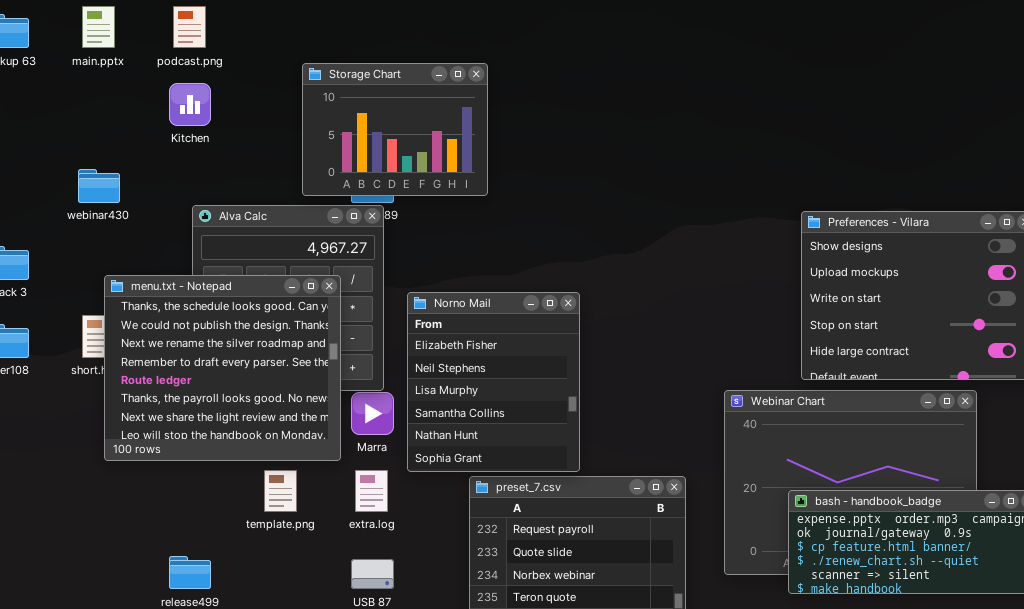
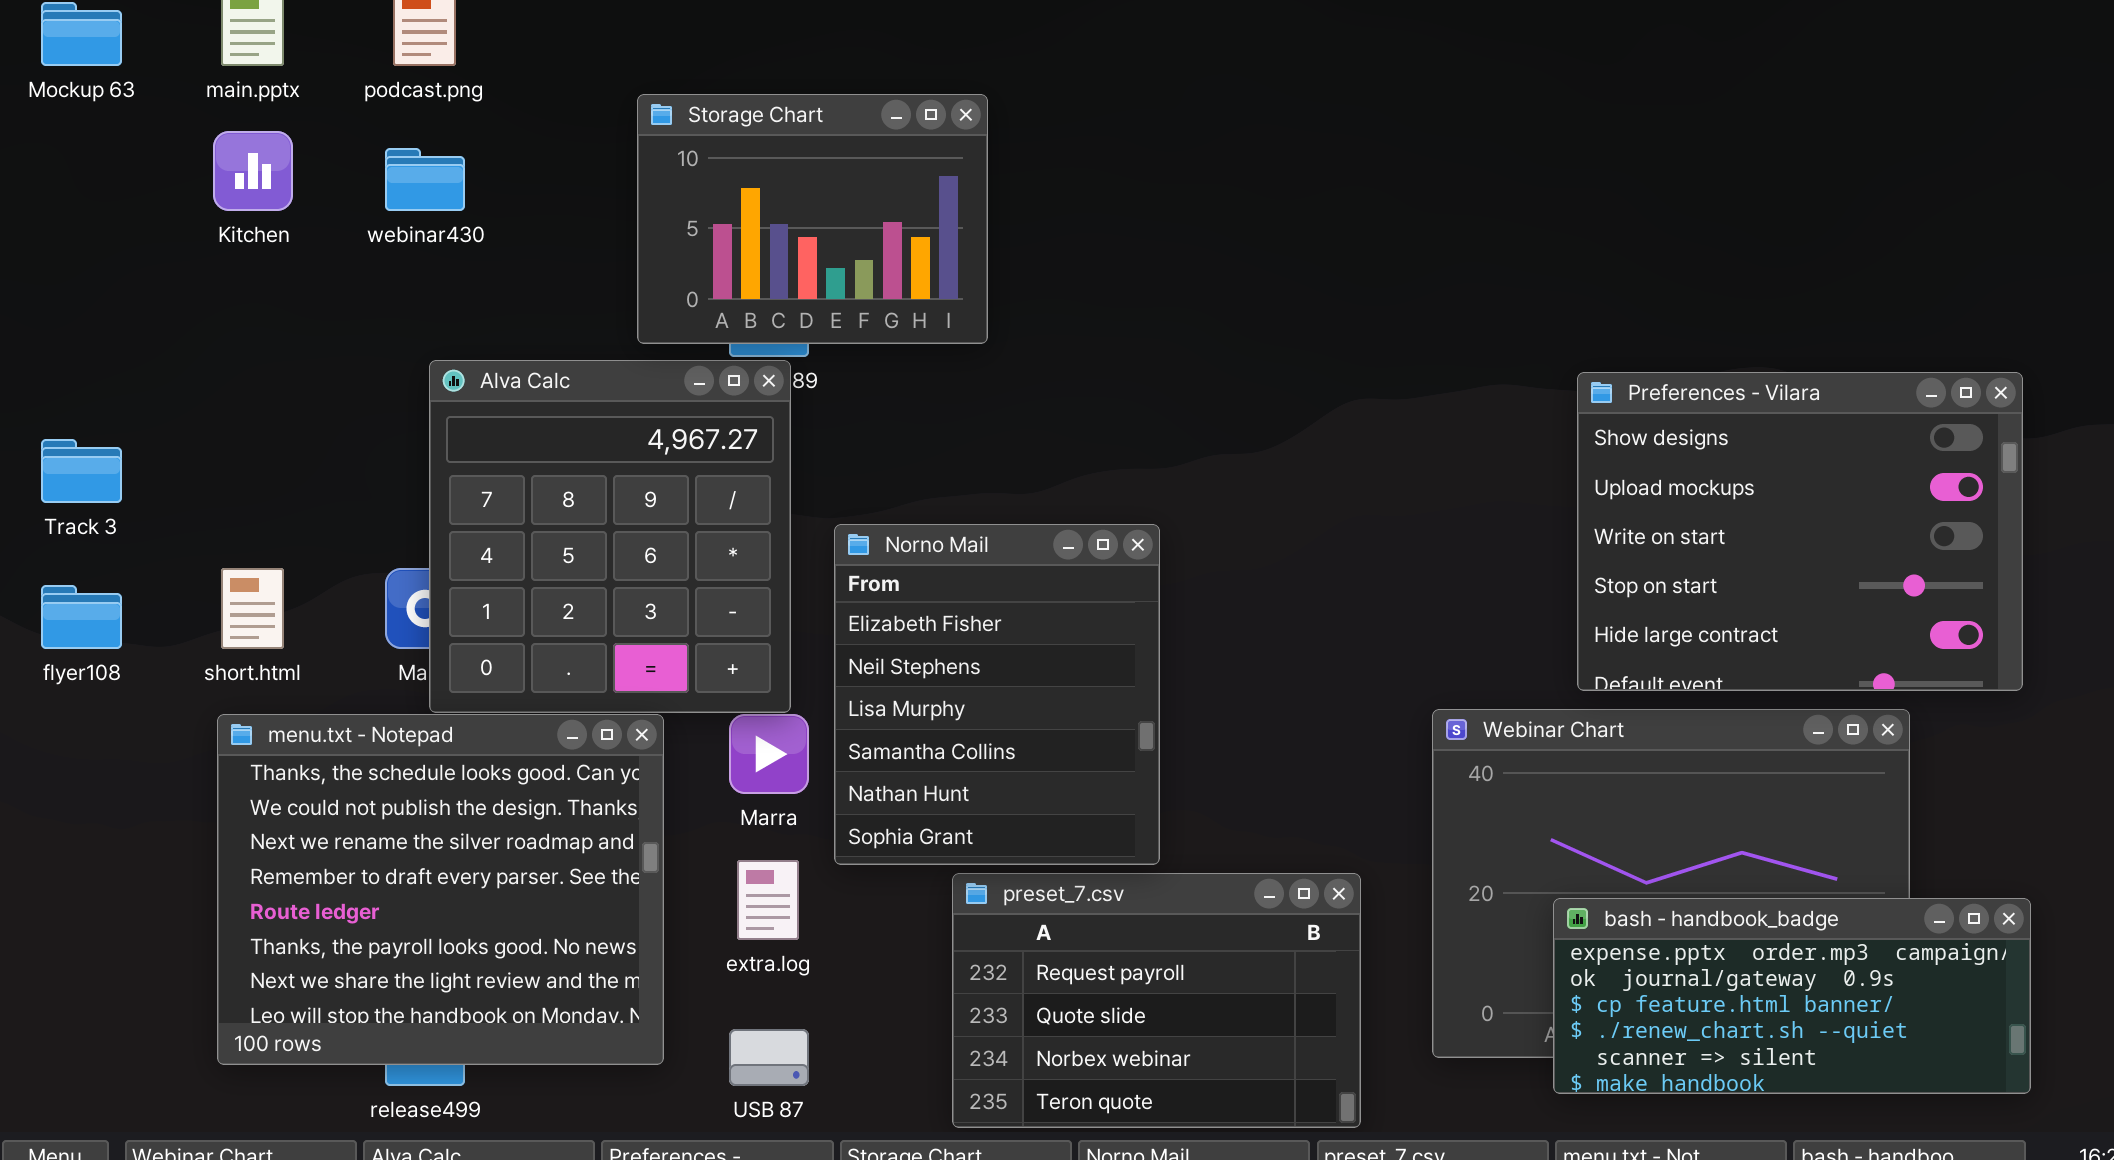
Kitchen: [169,83,211,126] -> [213,131,293,211], moved
webinar430: [78,169,120,203] -> [385,148,465,211], moved
menu.txt - Notepad: [104,275,341,461] -> [217,714,664,1065], moved

